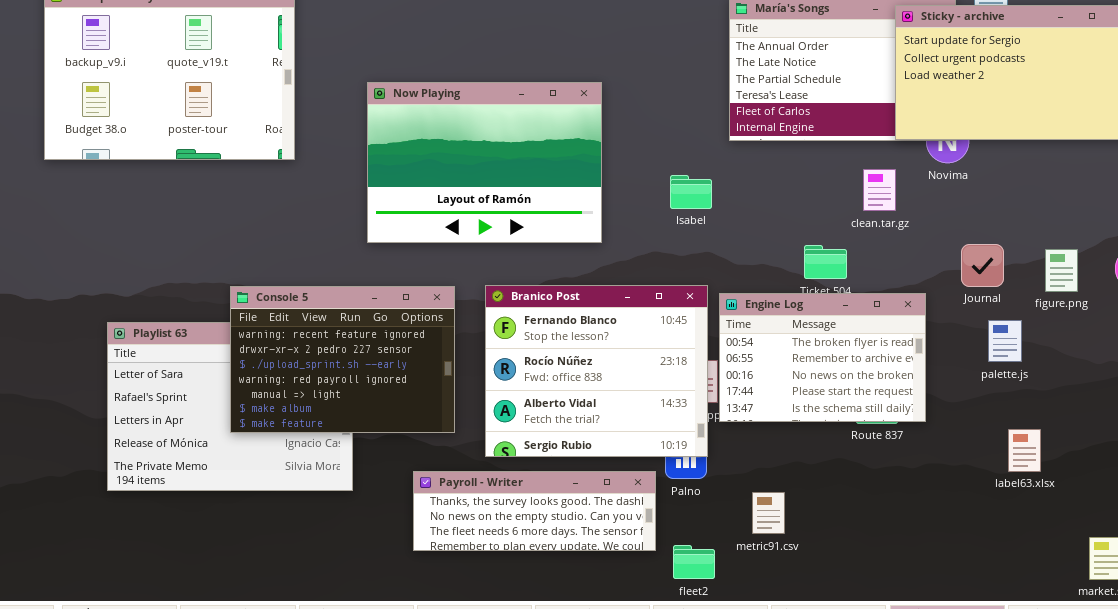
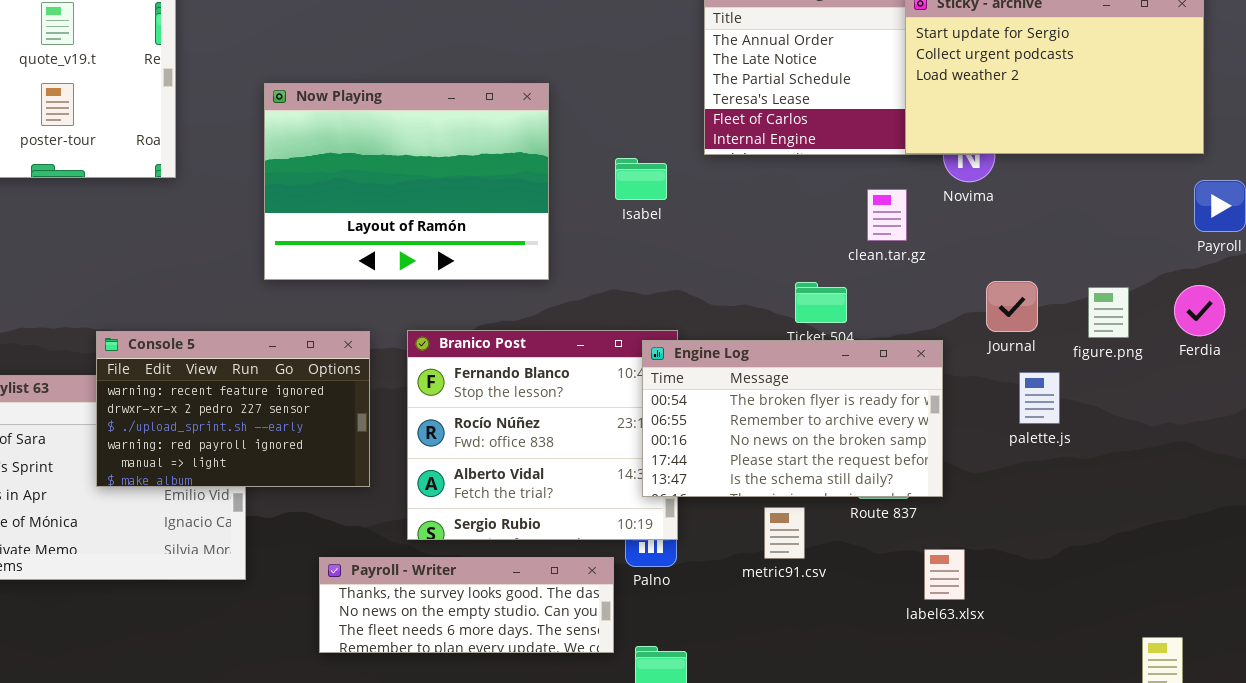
Isabel: [670,175,712,209] -> [615,158,667,200], moved
Console 5: [230,286,455,433] -> [96,331,370,487], resized
Engine Log: [719,293,926,422] -> [642,340,943,497], resized
label63.xlsx: [1008,429,1041,472] -> [924,549,965,600], moved
metric91.csv: [752,492,785,534] -> [764,507,805,559], moved

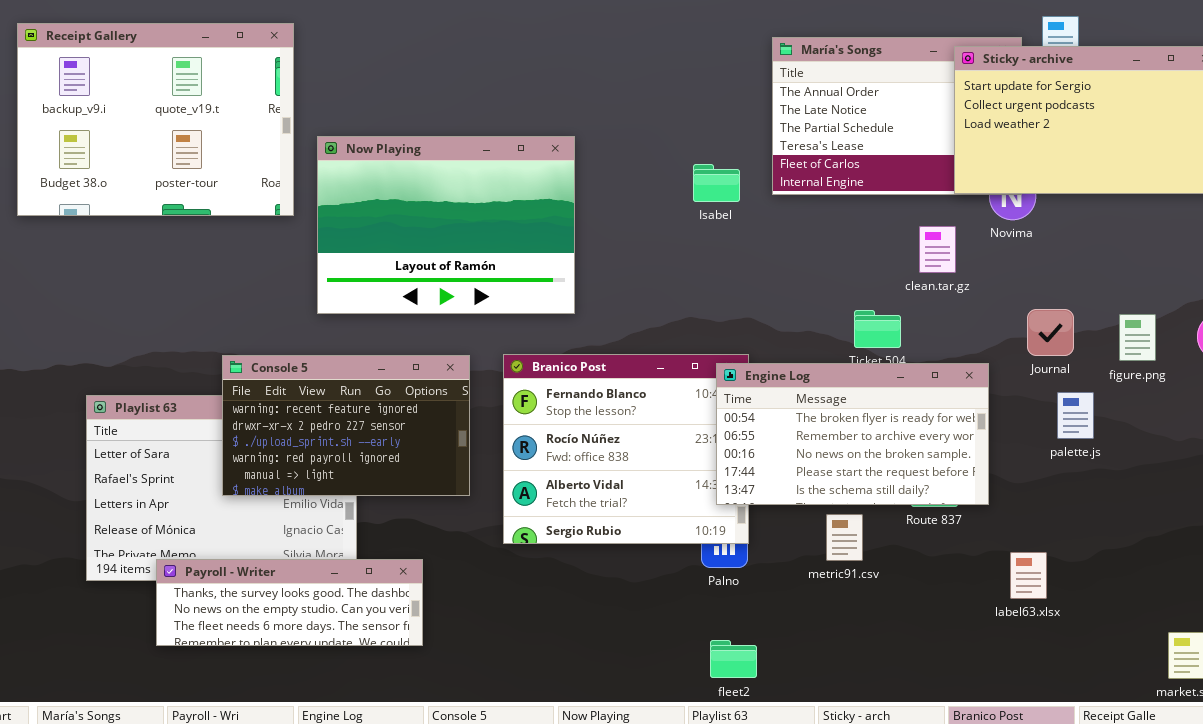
Now Playing: [264,83,549,280] -> [317,136,575,314], moved
Isabel: [615,158,667,200] -> [693,164,740,202], moved
label63.xlsx: [924,549,965,600] -> [1010,552,1047,599], moved
Payroll - Writer: [319,557,614,653] -> [156,559,423,646], moved

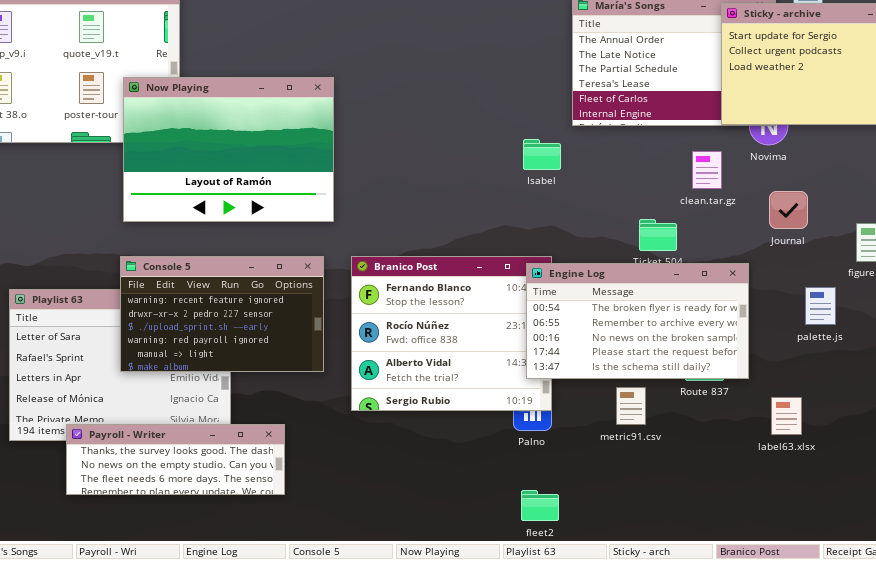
Now Playing: [317,136,575,314] -> [123,77,334,222], moved
Isabel: [693,164,740,202] -> [523,139,561,170], moved
Journal: [1027,309,1074,356] -> [769,191,808,229], moved
label63.xlsx: [1010,552,1047,599] -> [771,397,802,435], moved

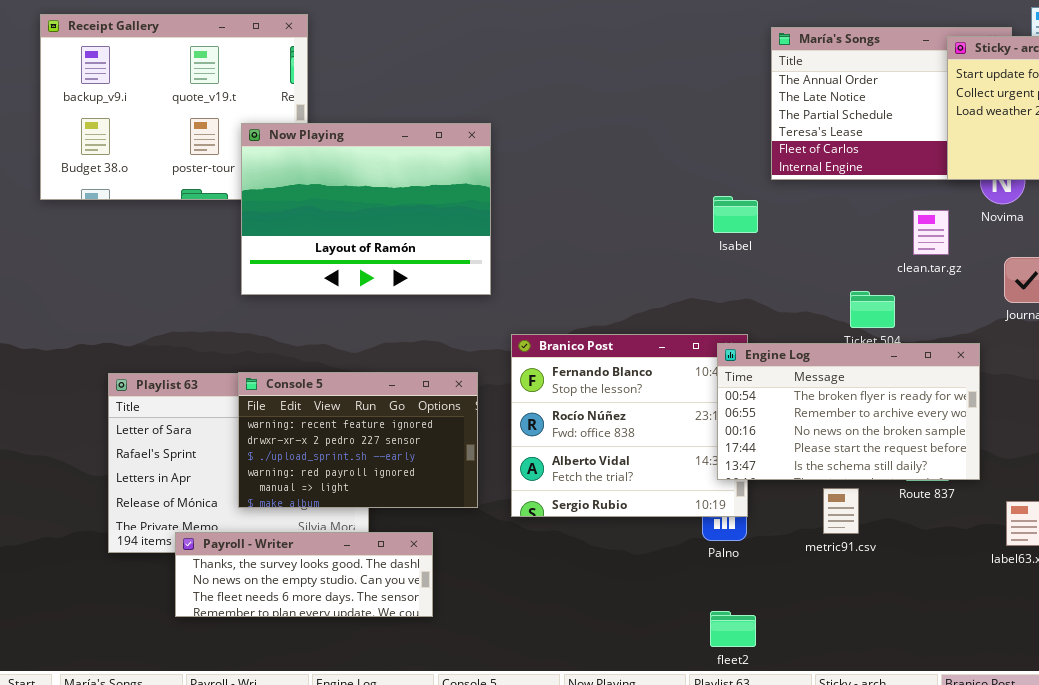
Console 5: [120,256,324,372] -> [238,372,478,508], moved

